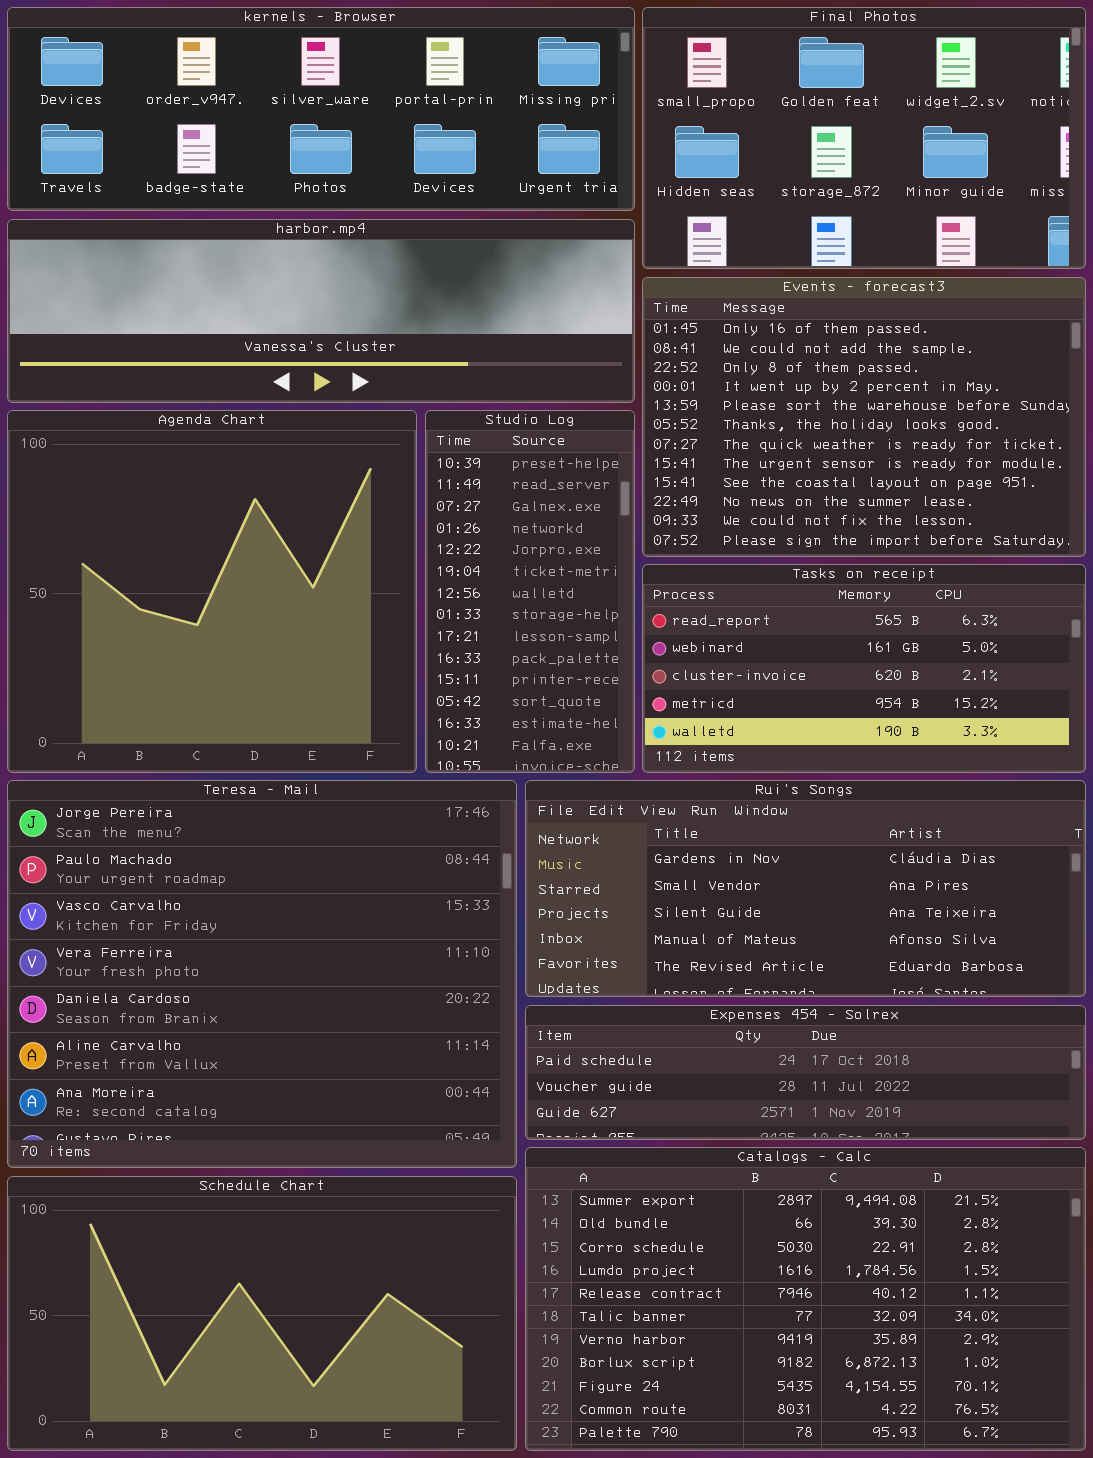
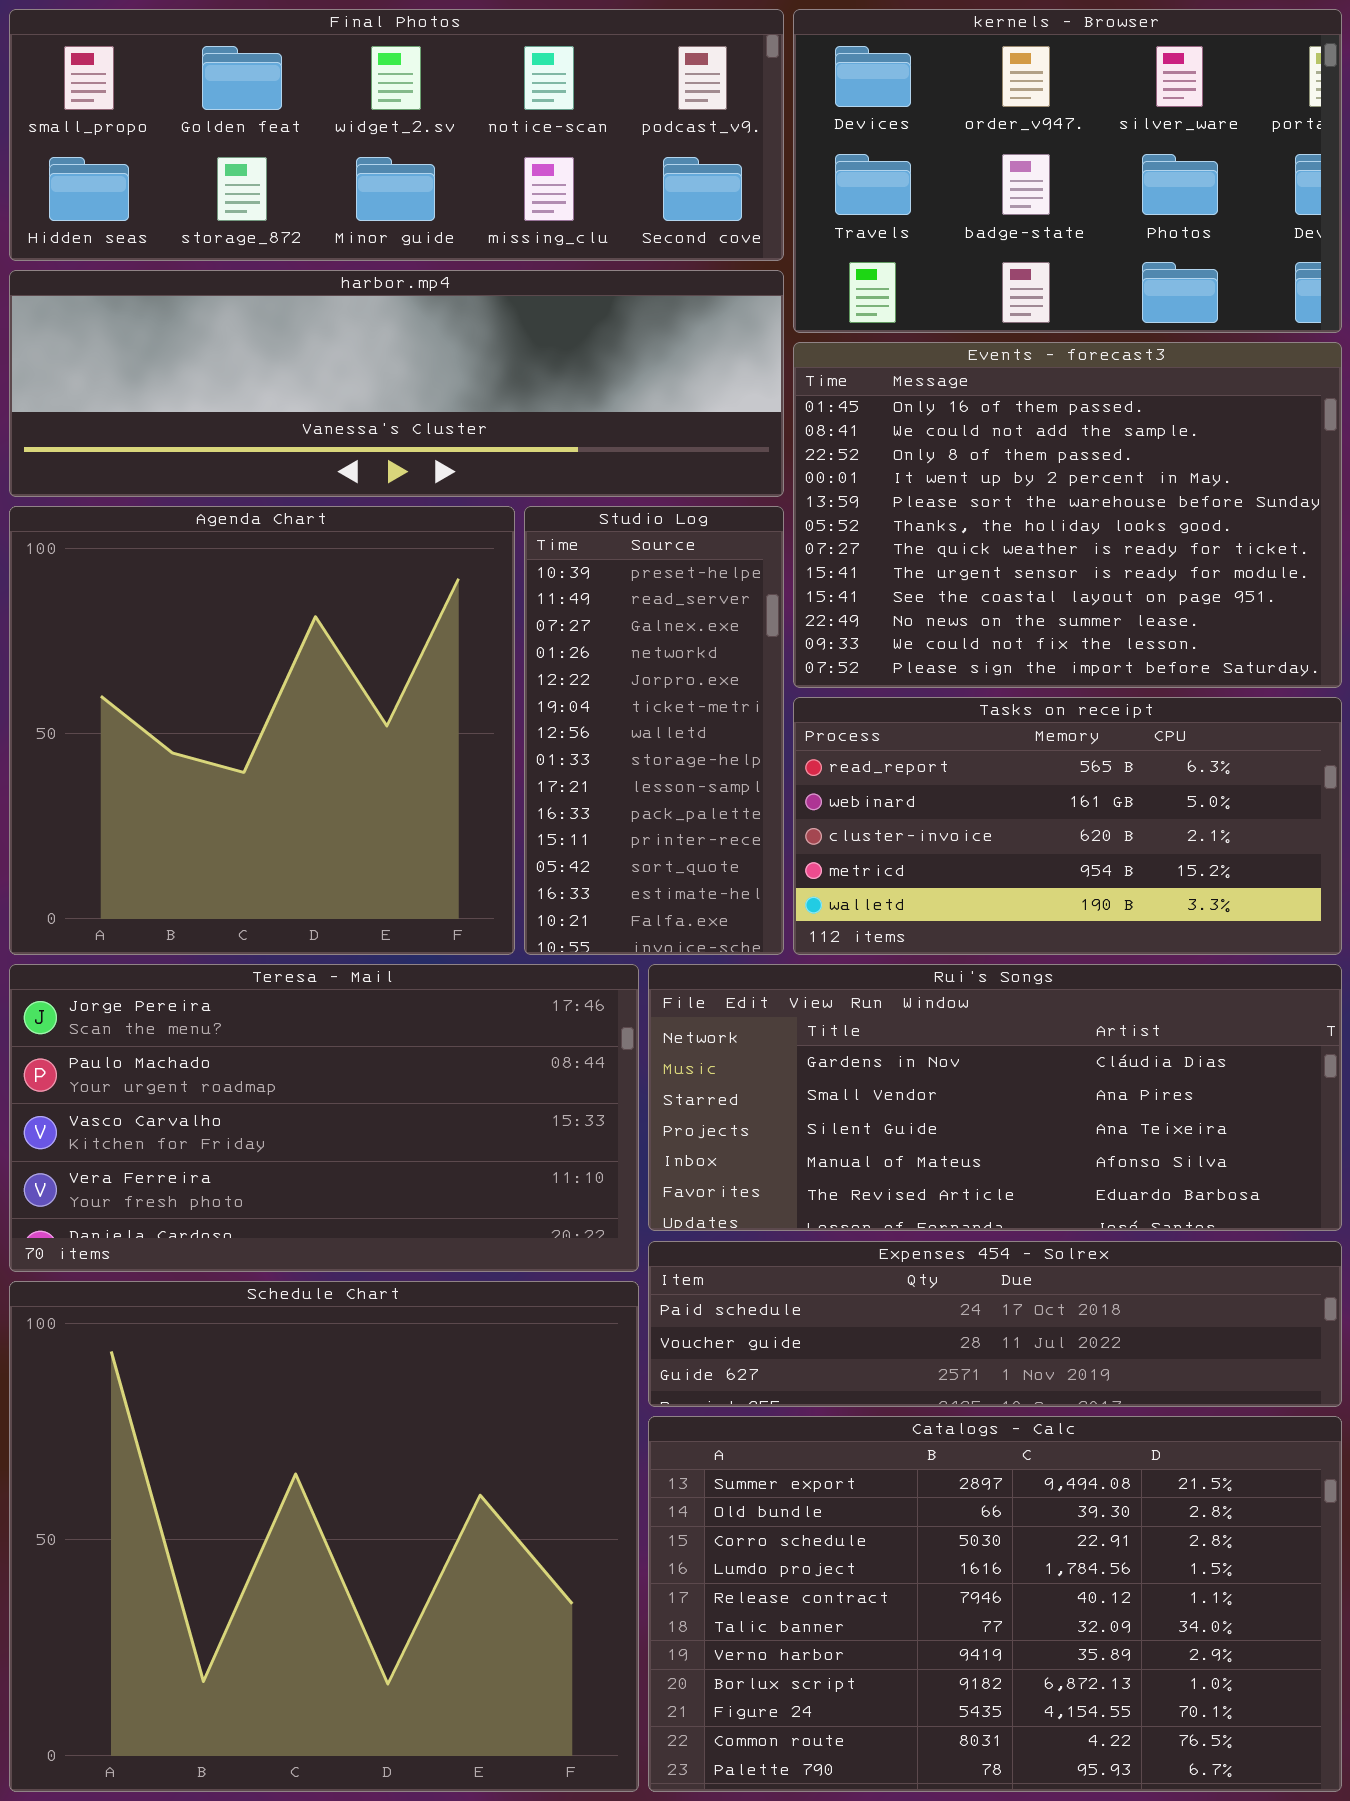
kernels - Browser: [7,7,635,211] -> [793,9,1342,333], moved, resized
Final Photos: [642,7,1086,269] -> [9,9,784,261], moved, resized
Teresa - Mail: [7,780,517,1168] -> [9,964,639,1272], resized
Schedule Chart: [7,1176,517,1451] -> [9,1281,639,1792], resized

